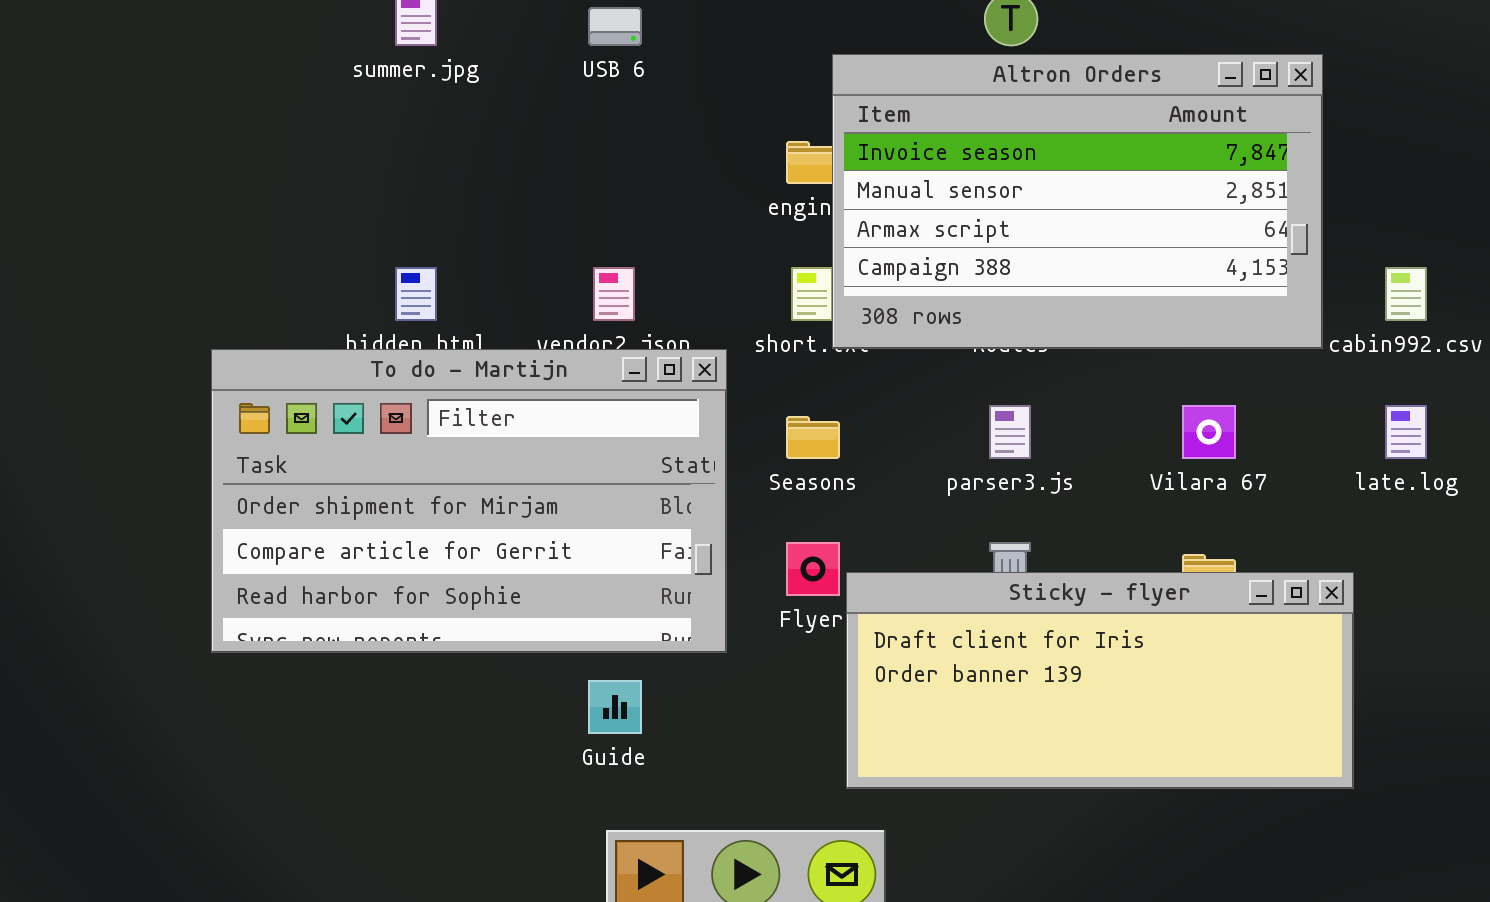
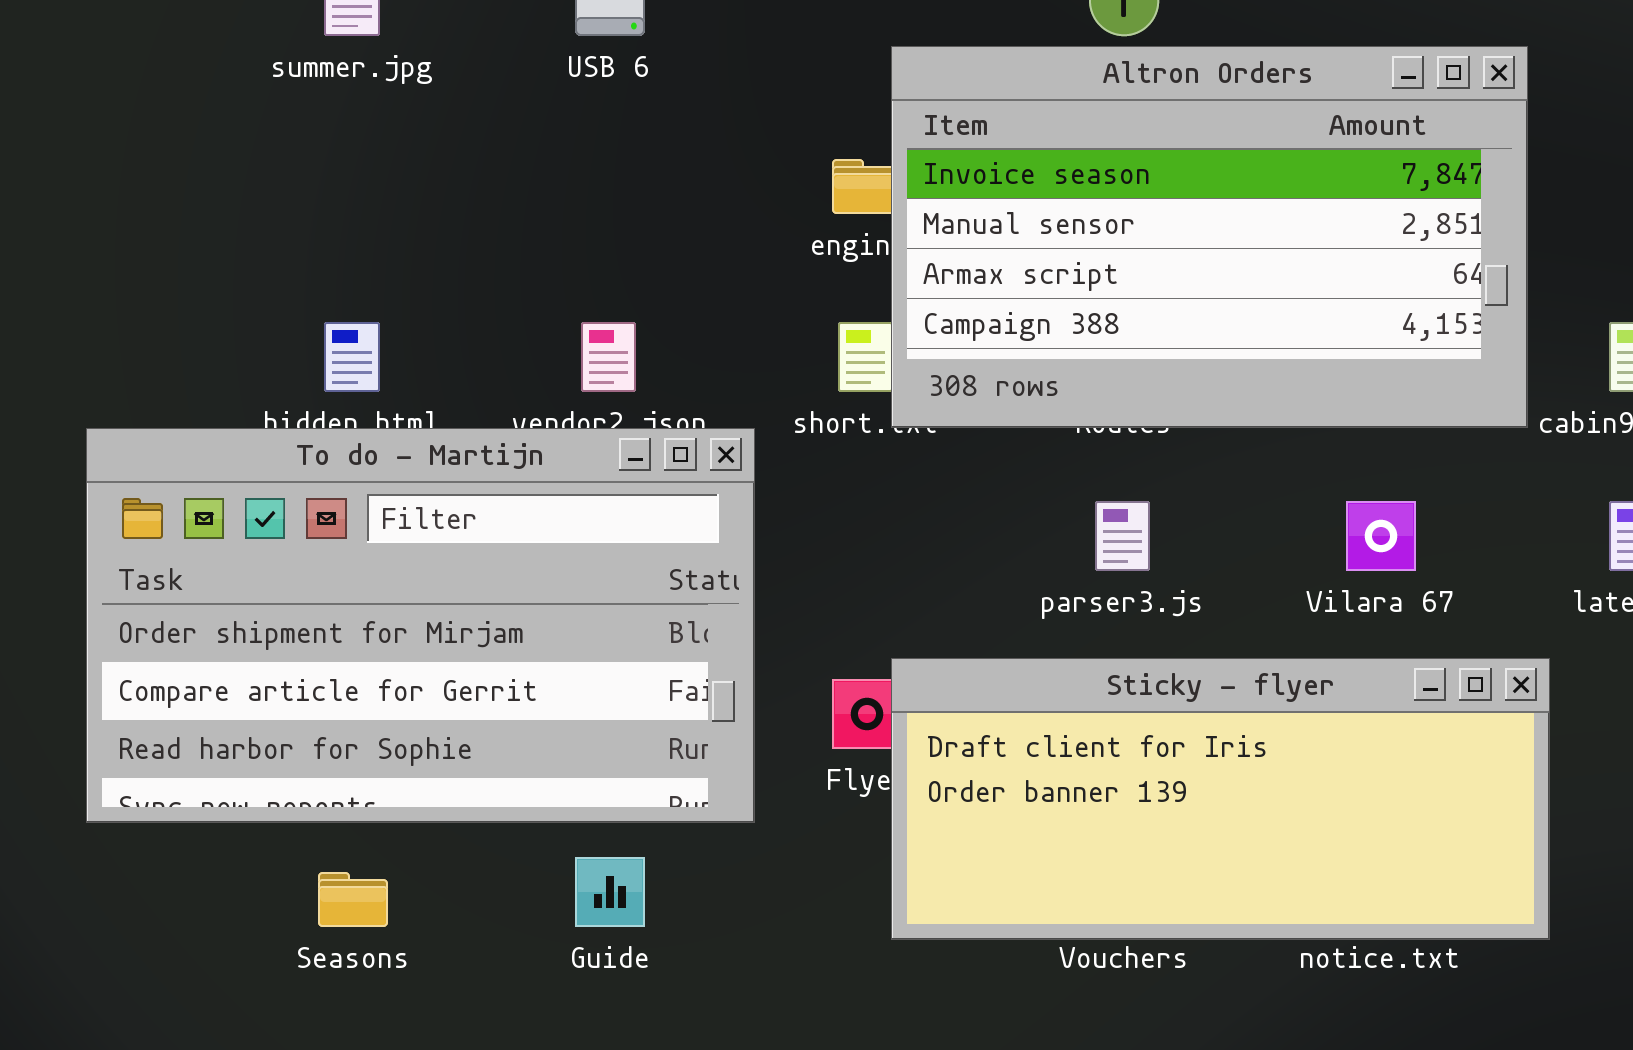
Seasons: [786,416,840,459] -> [318,872,388,927], moved
Sticky - flyer: [846,572,1354,789] -> [891,658,1550,940], moved

